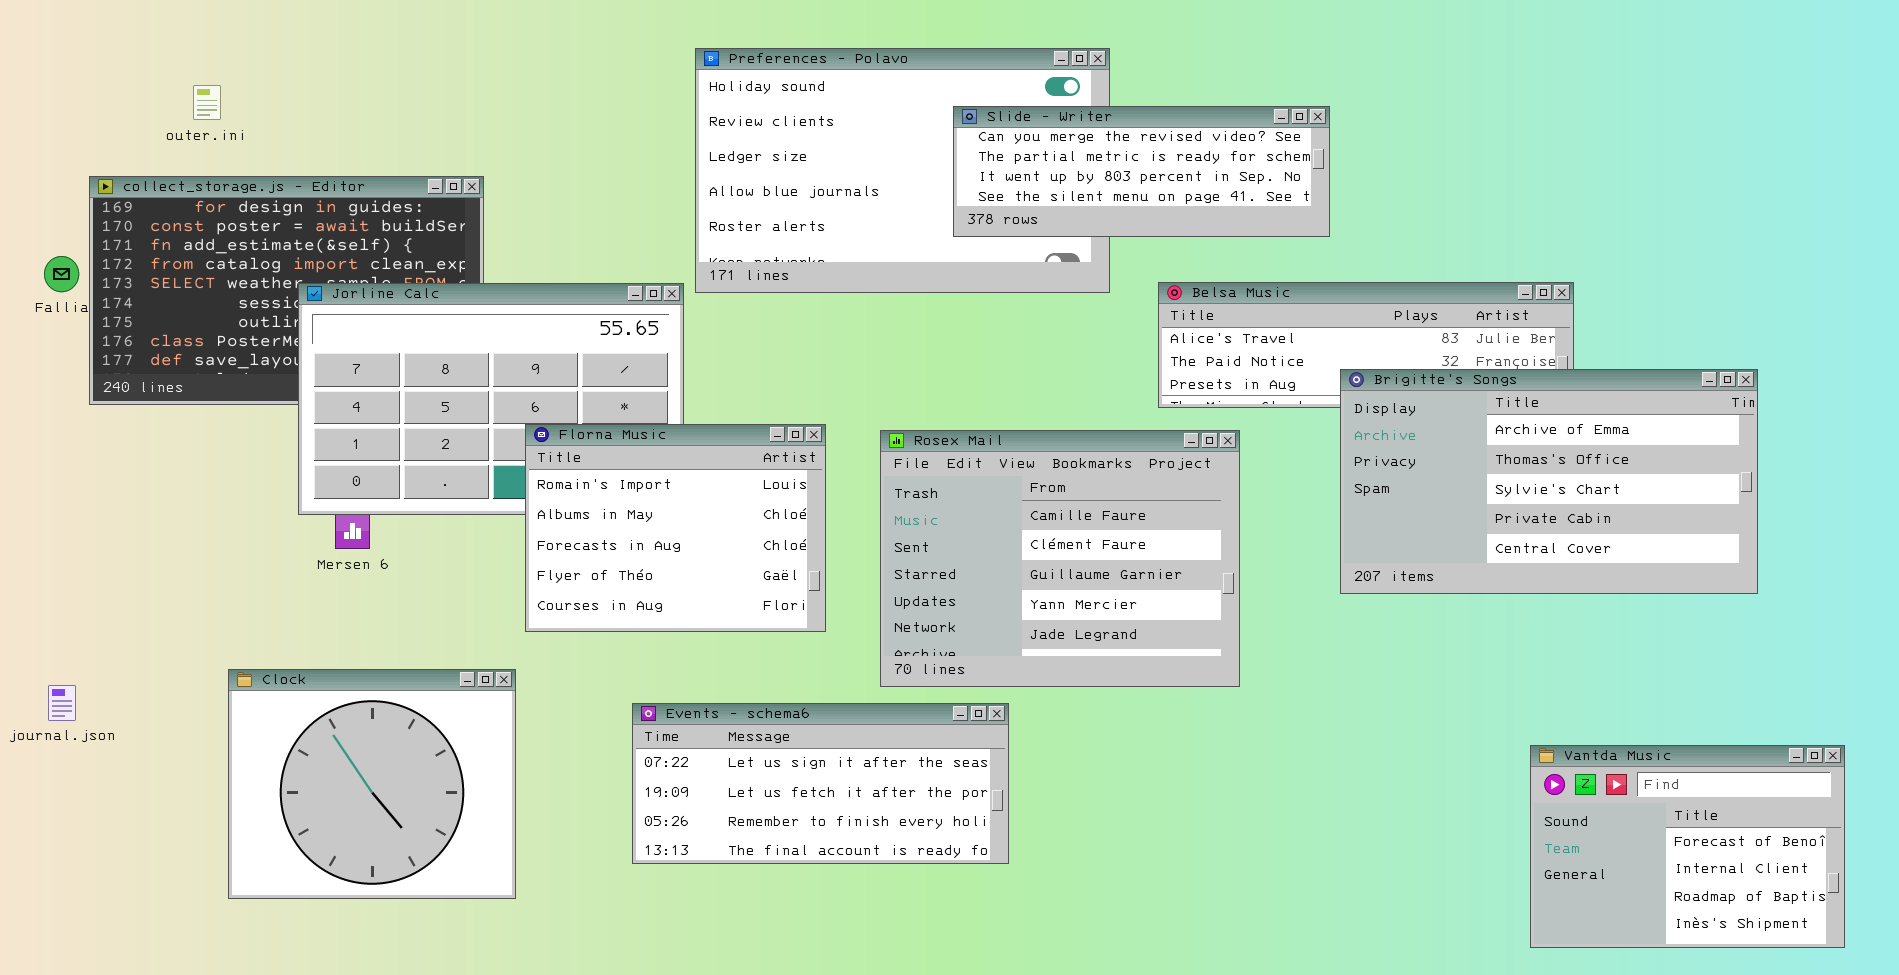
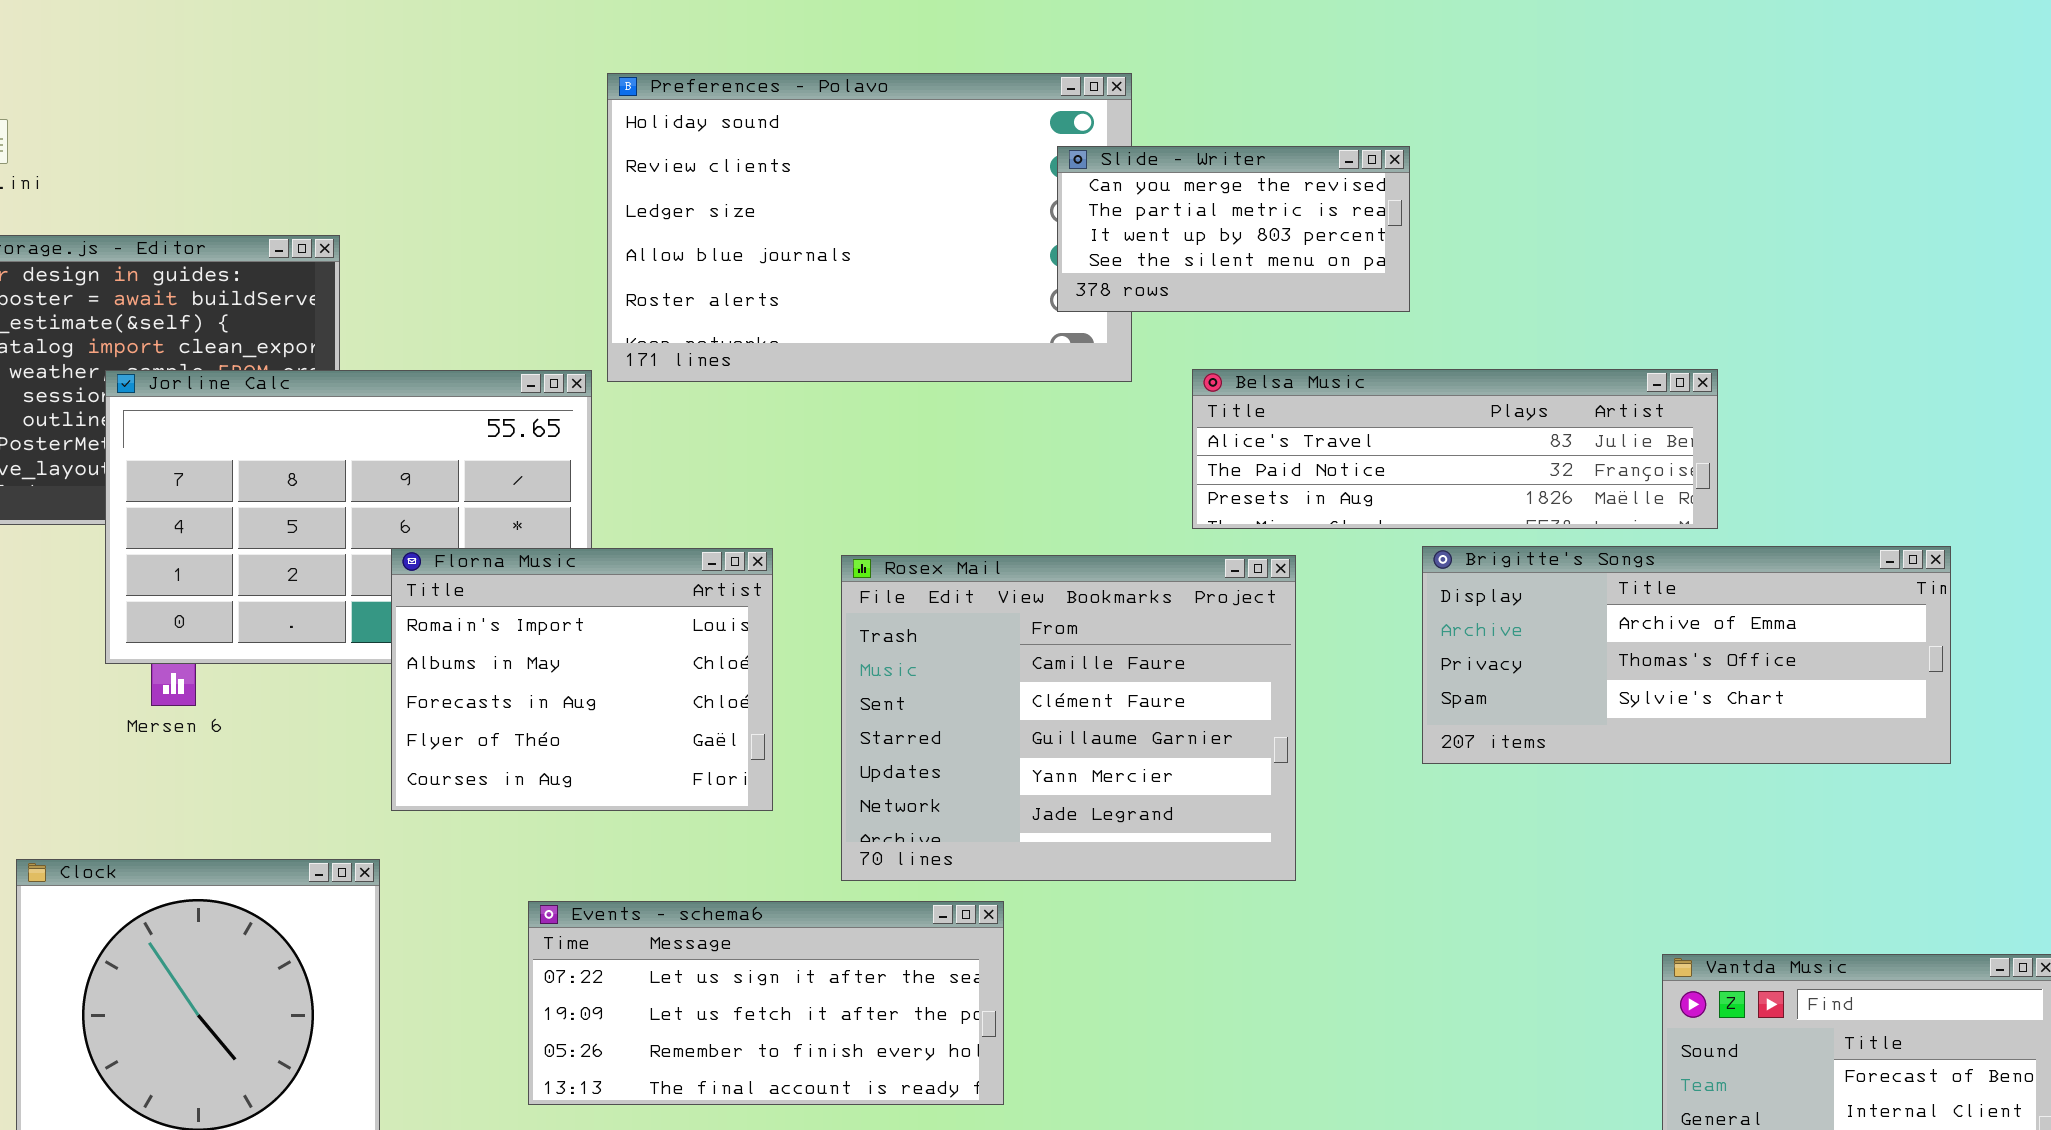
Slide - Writer: [953,106,1330,237] -> [1057,146,1410,312], resized
Brigitte's Songs: [1340,369,1758,594] -> [1422,546,1951,764], resized

